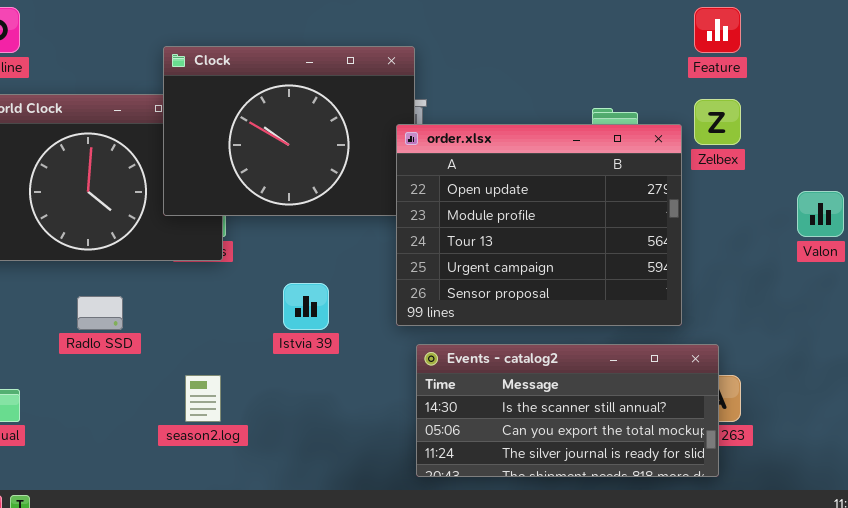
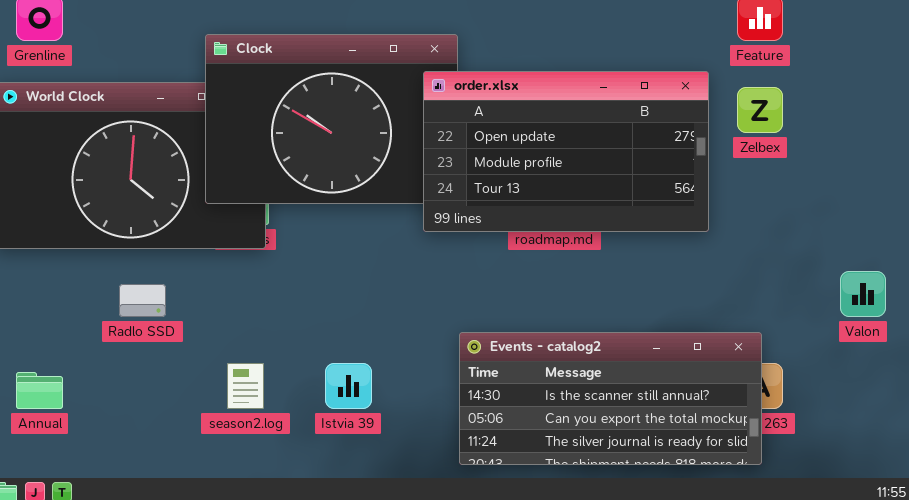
order.xlsx: [396,124,682,326] -> [423,71,709,232], moved, resized
Valon: [797,191,844,237] -> [840,271,886,317], moved
Istvia 39: [283,283,329,330] -> [325,363,372,409], moved

